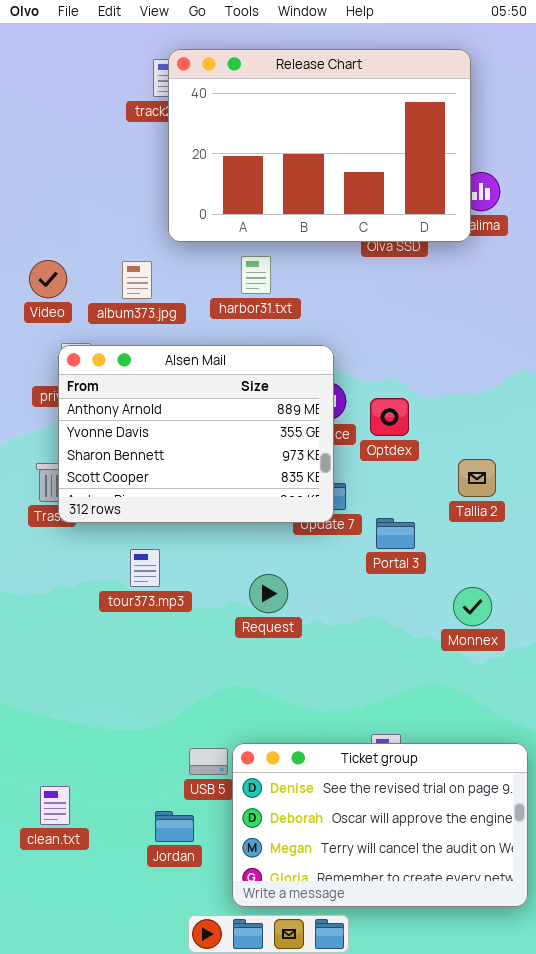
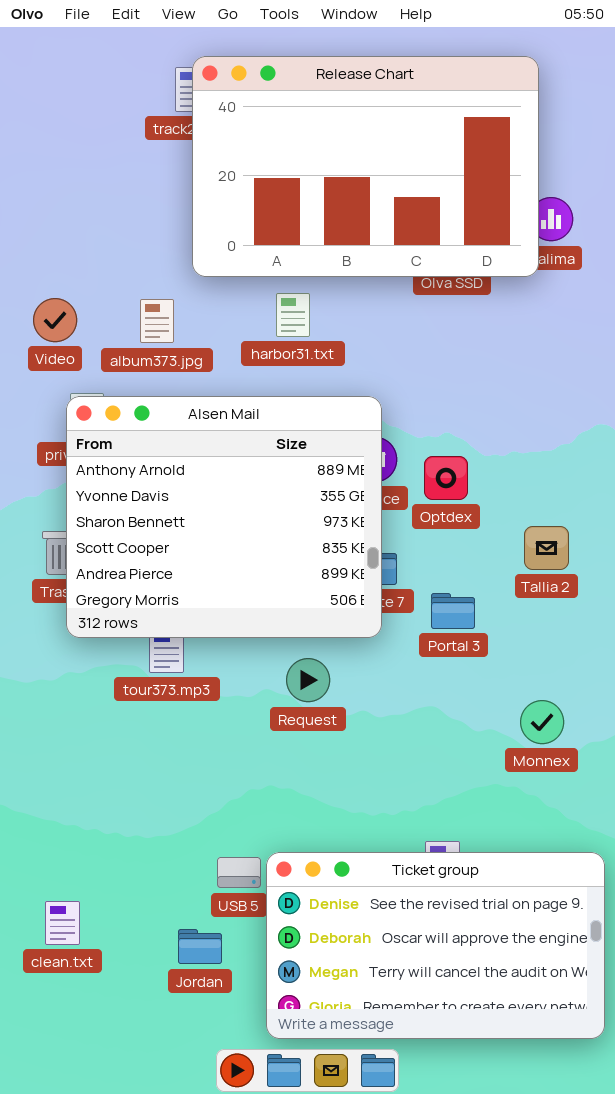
Alsen Mail: [58,345,334,523] -> [66,396,382,638], resized
Monnex: [453,587,492,626] -> [520,700,564,744], moved

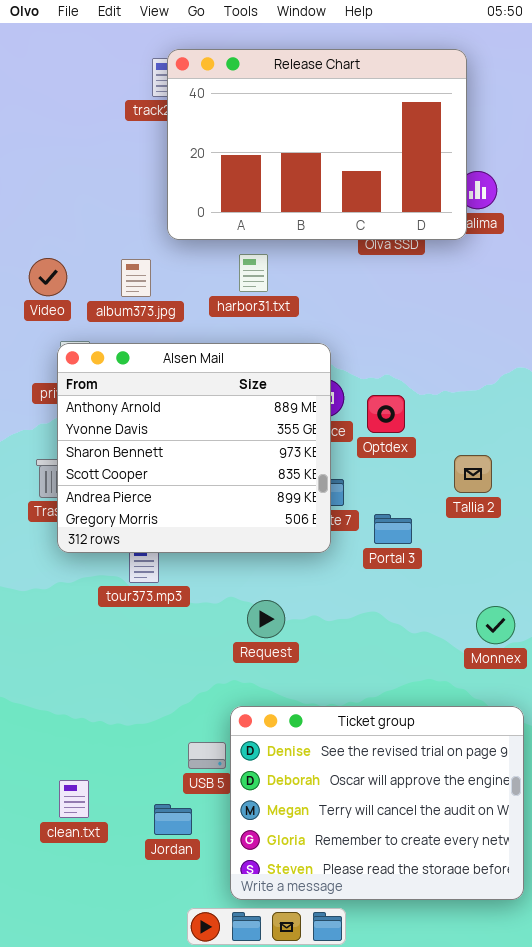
Request: [286,658,330,702] -> [247,600,285,638], moved
Monnex: [520,700,564,744] -> [476,606,515,644], moved
Ticket group: [266,852,605,1039] -> [230,706,524,900], resized
clean.txt: [45,901,80,945] -> [59,780,89,818], moved

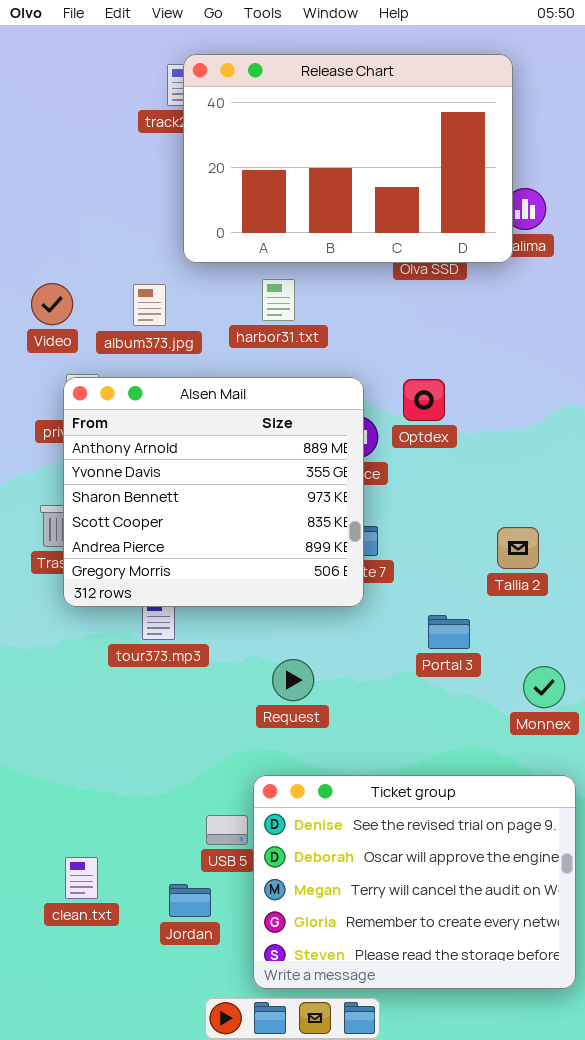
Optdex: [367,395,405,433] -> [403,379,445,421], moved
Tallia 2: [454,455,492,493] -> [497,527,539,569], moved
Portal 3: [374,514,412,544] -> [428,615,470,649], moved

